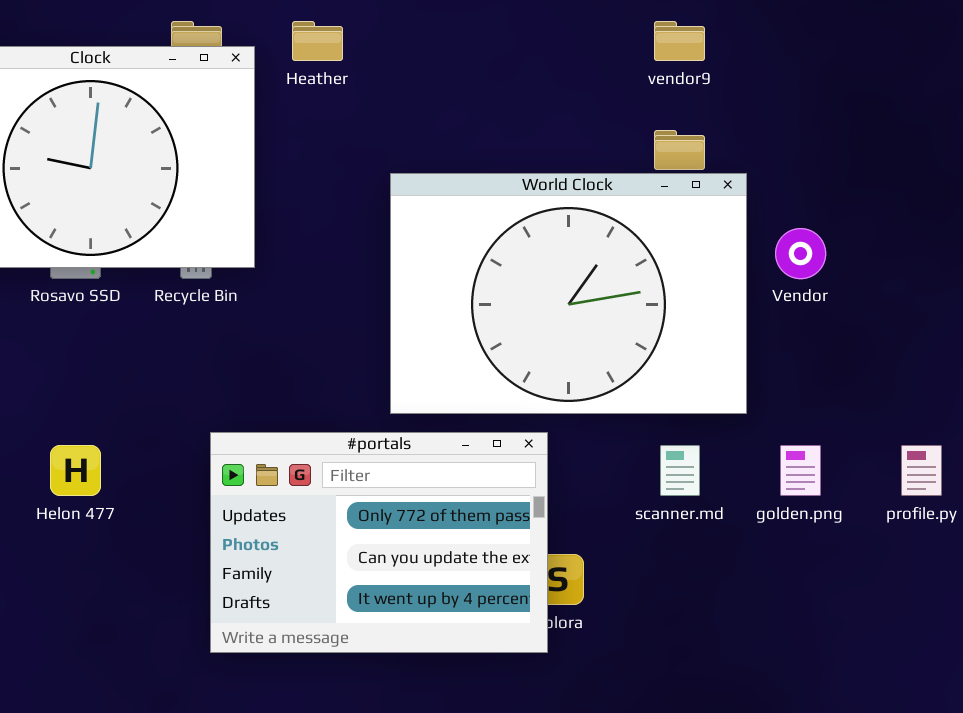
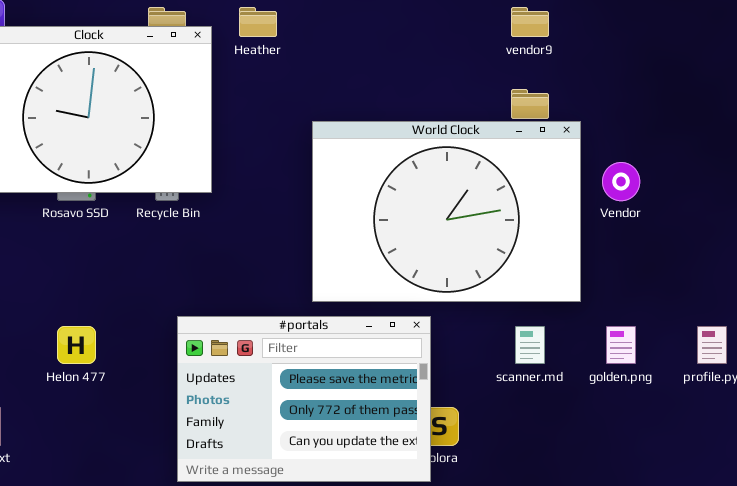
#portals: [210,432,548,653] -> [177,316,431,482], scrolled up 1 row

